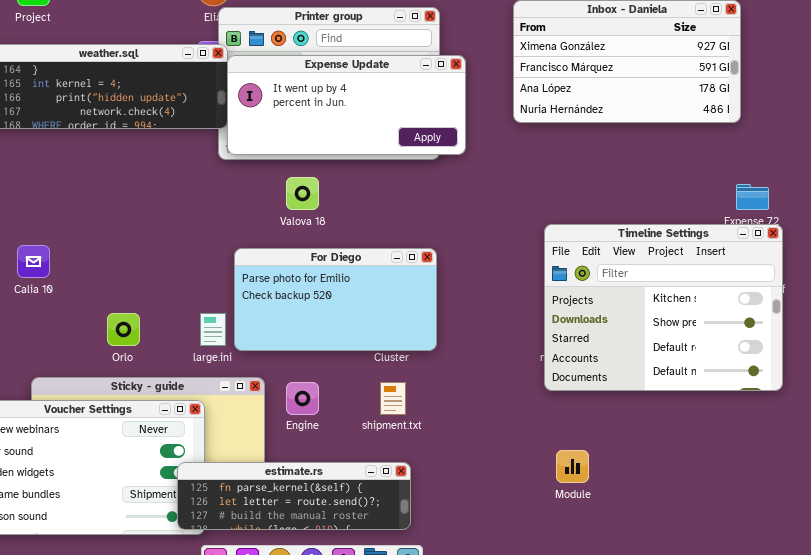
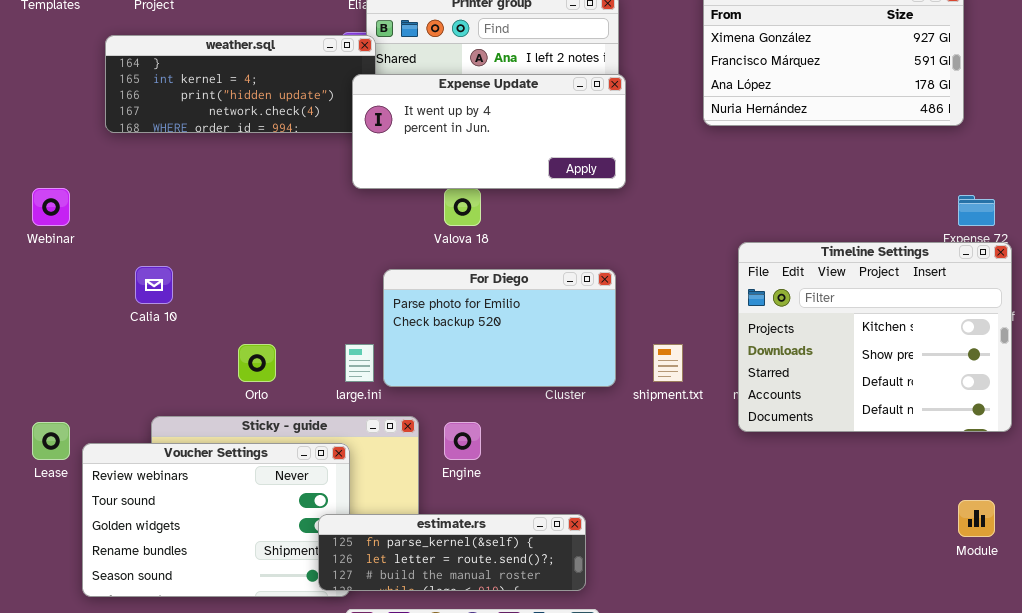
Expense Update: [227,55,466,155] -> [352,74,626,189], moved
shipment.txt: [380,382,406,415] -> [653,344,683,382], moved
Module: [556,450,589,483] -> [958,500,995,537], moved

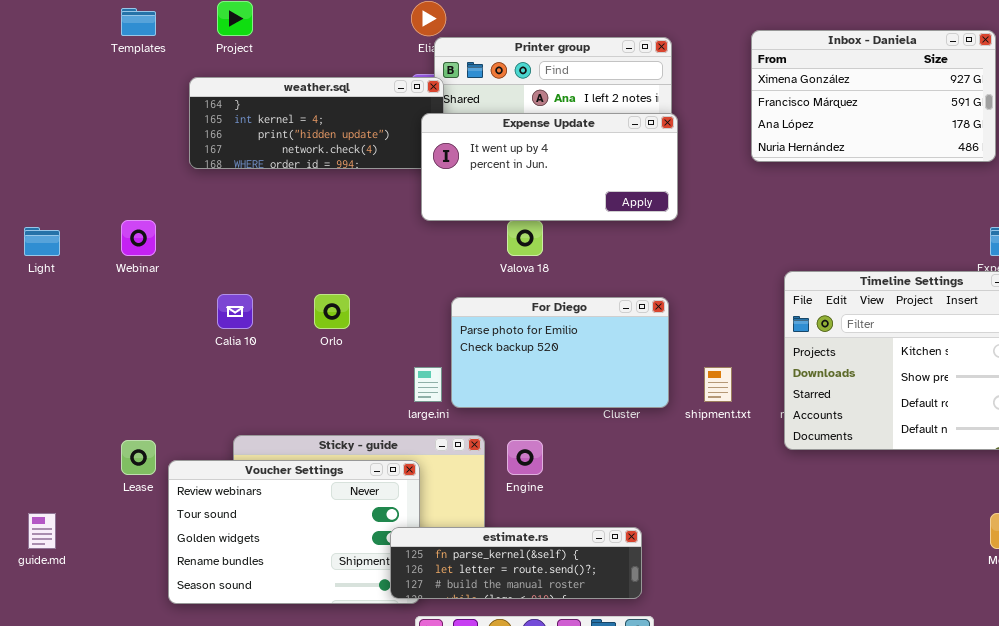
Orlo: [238,344,276,382] -> [314,294,350,329], moved

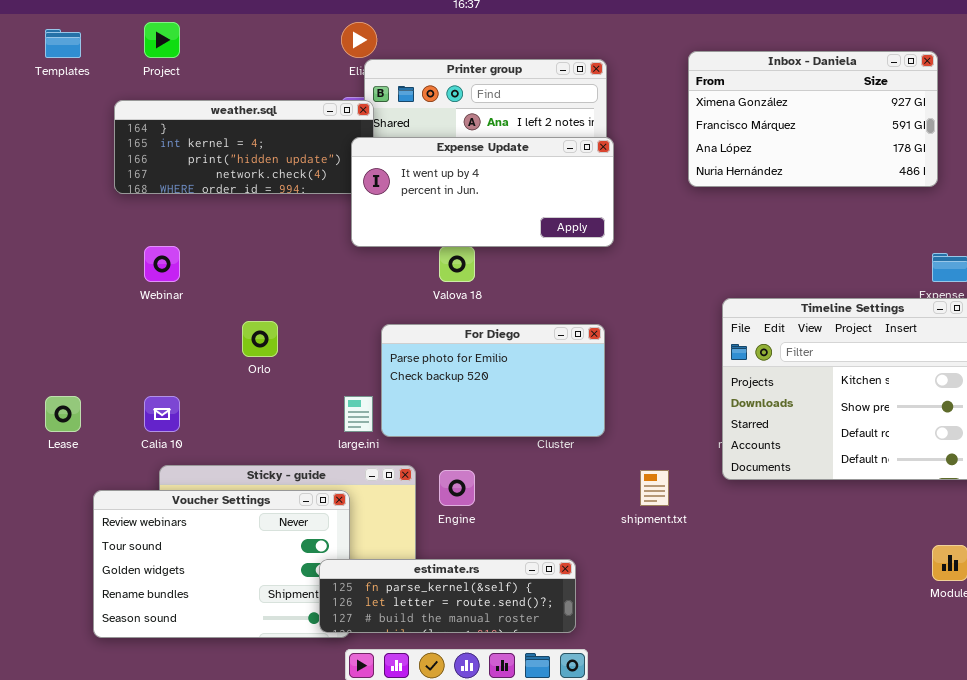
Webinar: [121,220,156,256] -> [144,246,180,282], moved
Calia 10: [217,294,253,329] -> [144,396,180,432], moved
shipment.txt: [704,367,732,402] -> [640,470,669,506], moved
Lease: [121,440,156,475] -> [45,396,81,432], moved

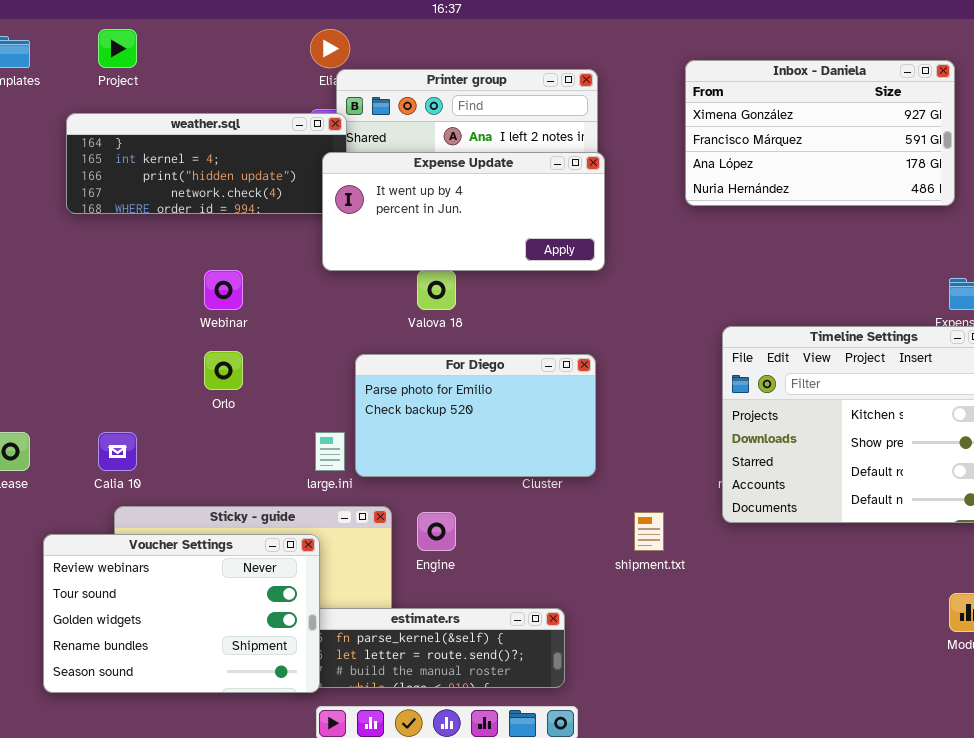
Webinar: [144,246,180,282] -> [204,270,243,310], moved
Voucher Settings: [93,490,350,638] -> [43,534,320,693], raised

